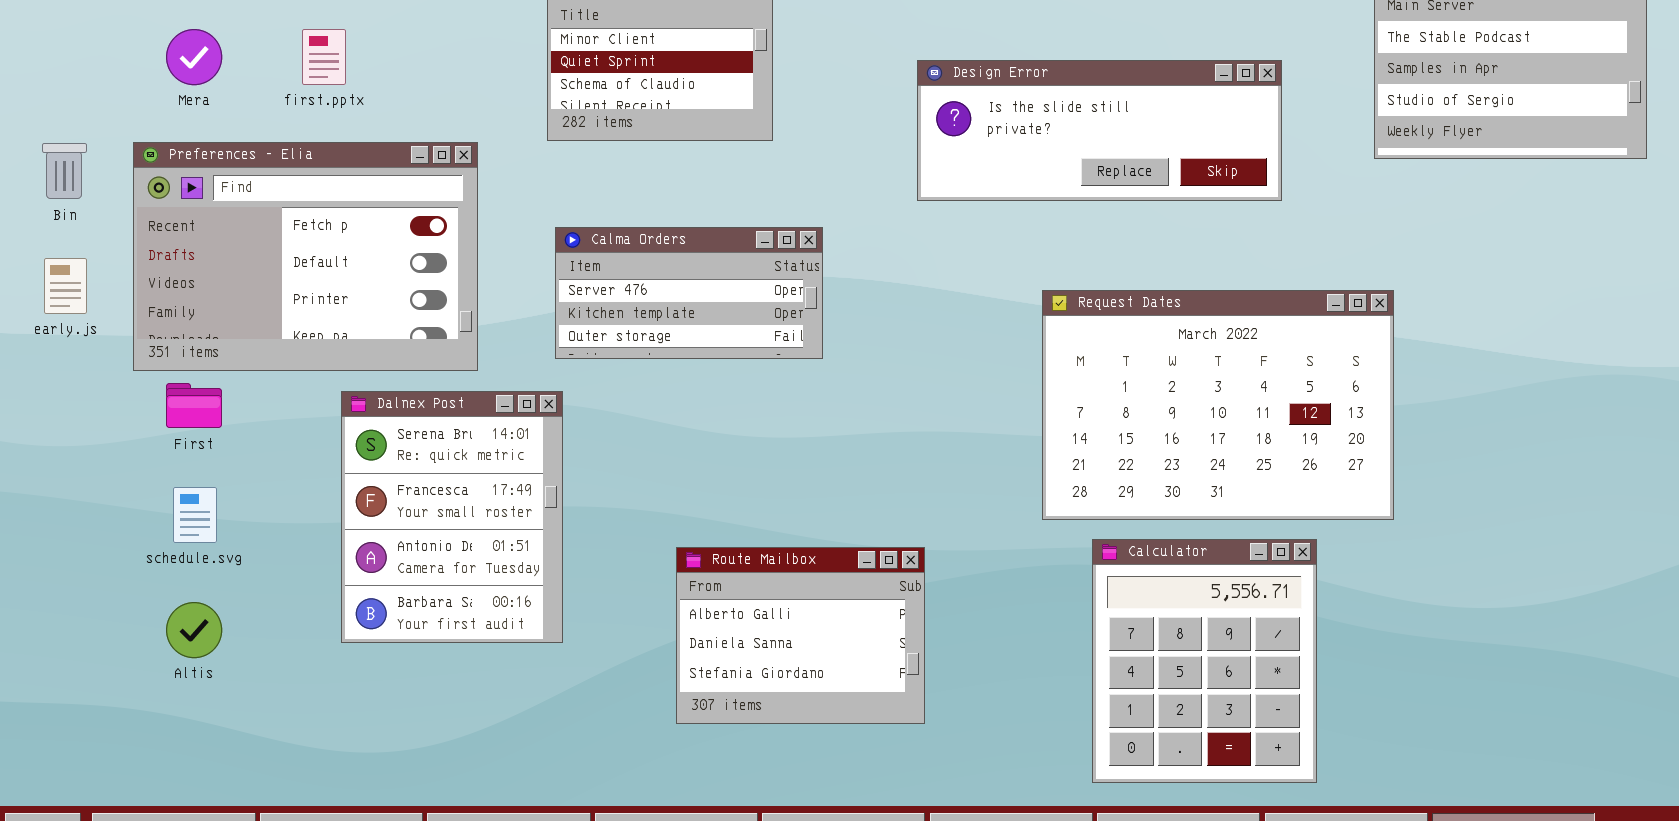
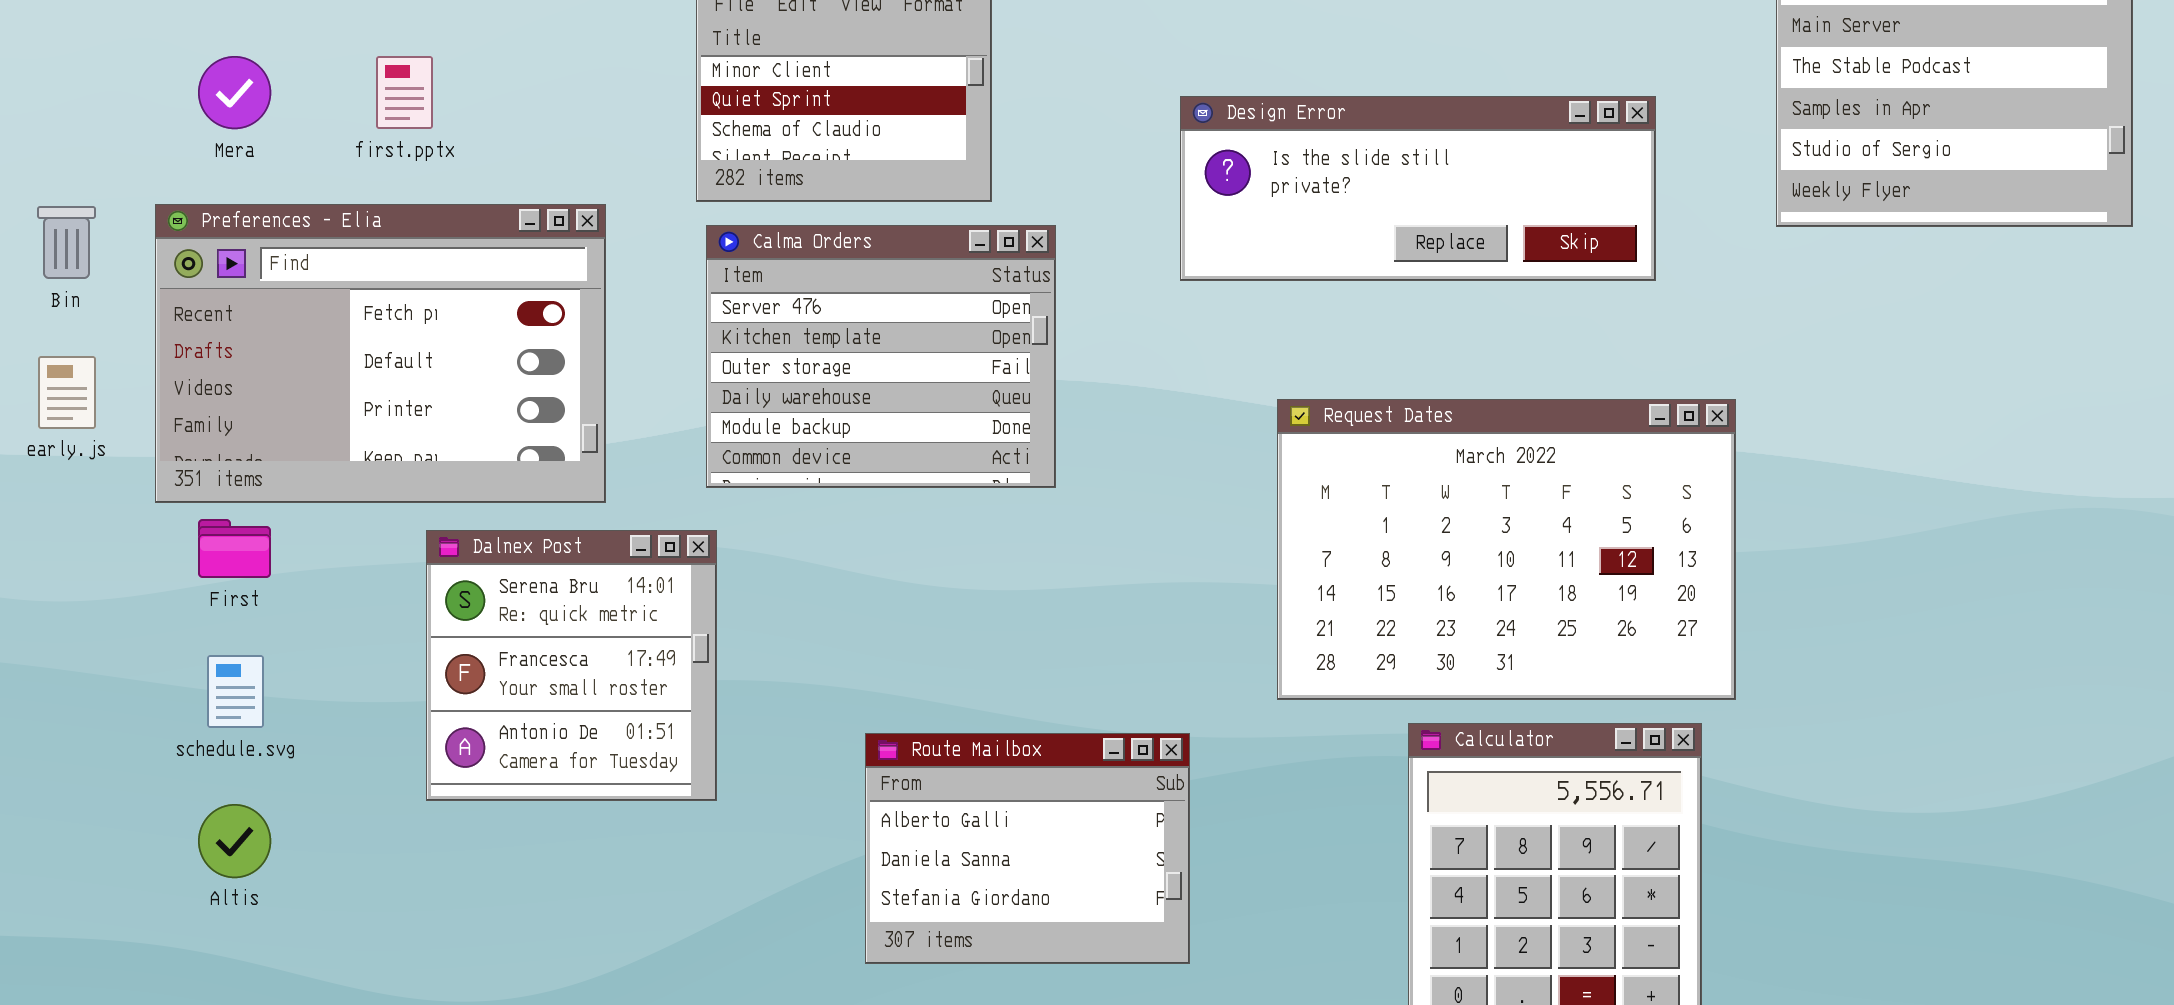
Calma Orders: [555,227,823,359] -> [706,225,1056,488], resized
Request Dates: [1042,290,1394,520] -> [1277,399,1736,700], moved
Dalnex Post: [341,391,563,643] -> [426,530,717,801], resized

